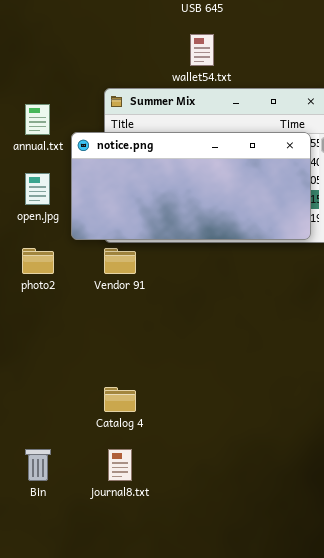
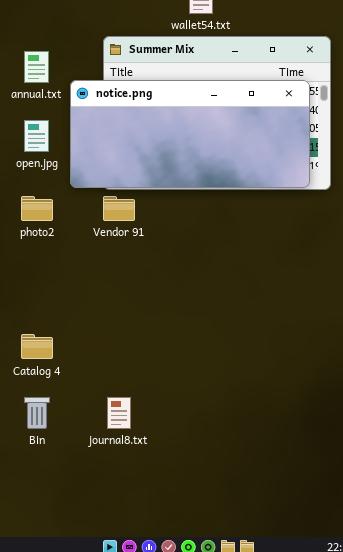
Catalog 4: [104,387,136,412] -> [21,334,53,359], moved

